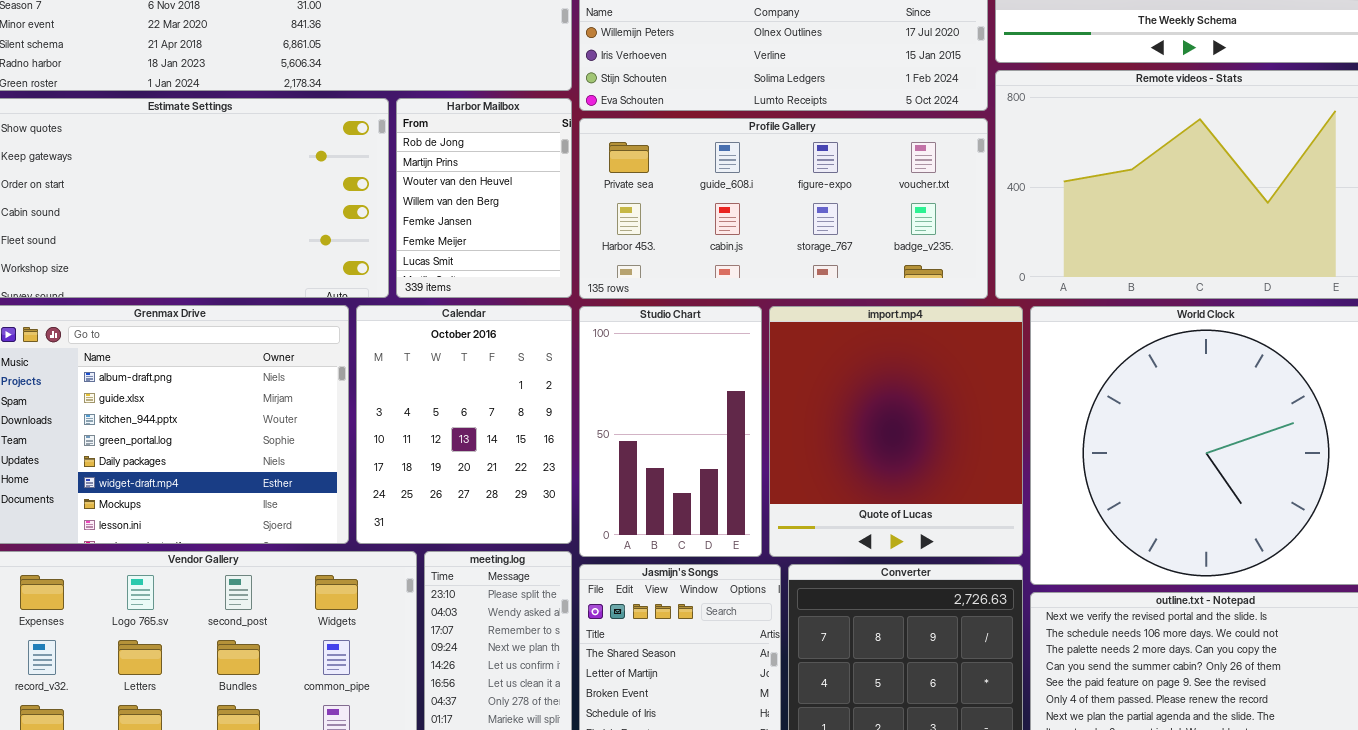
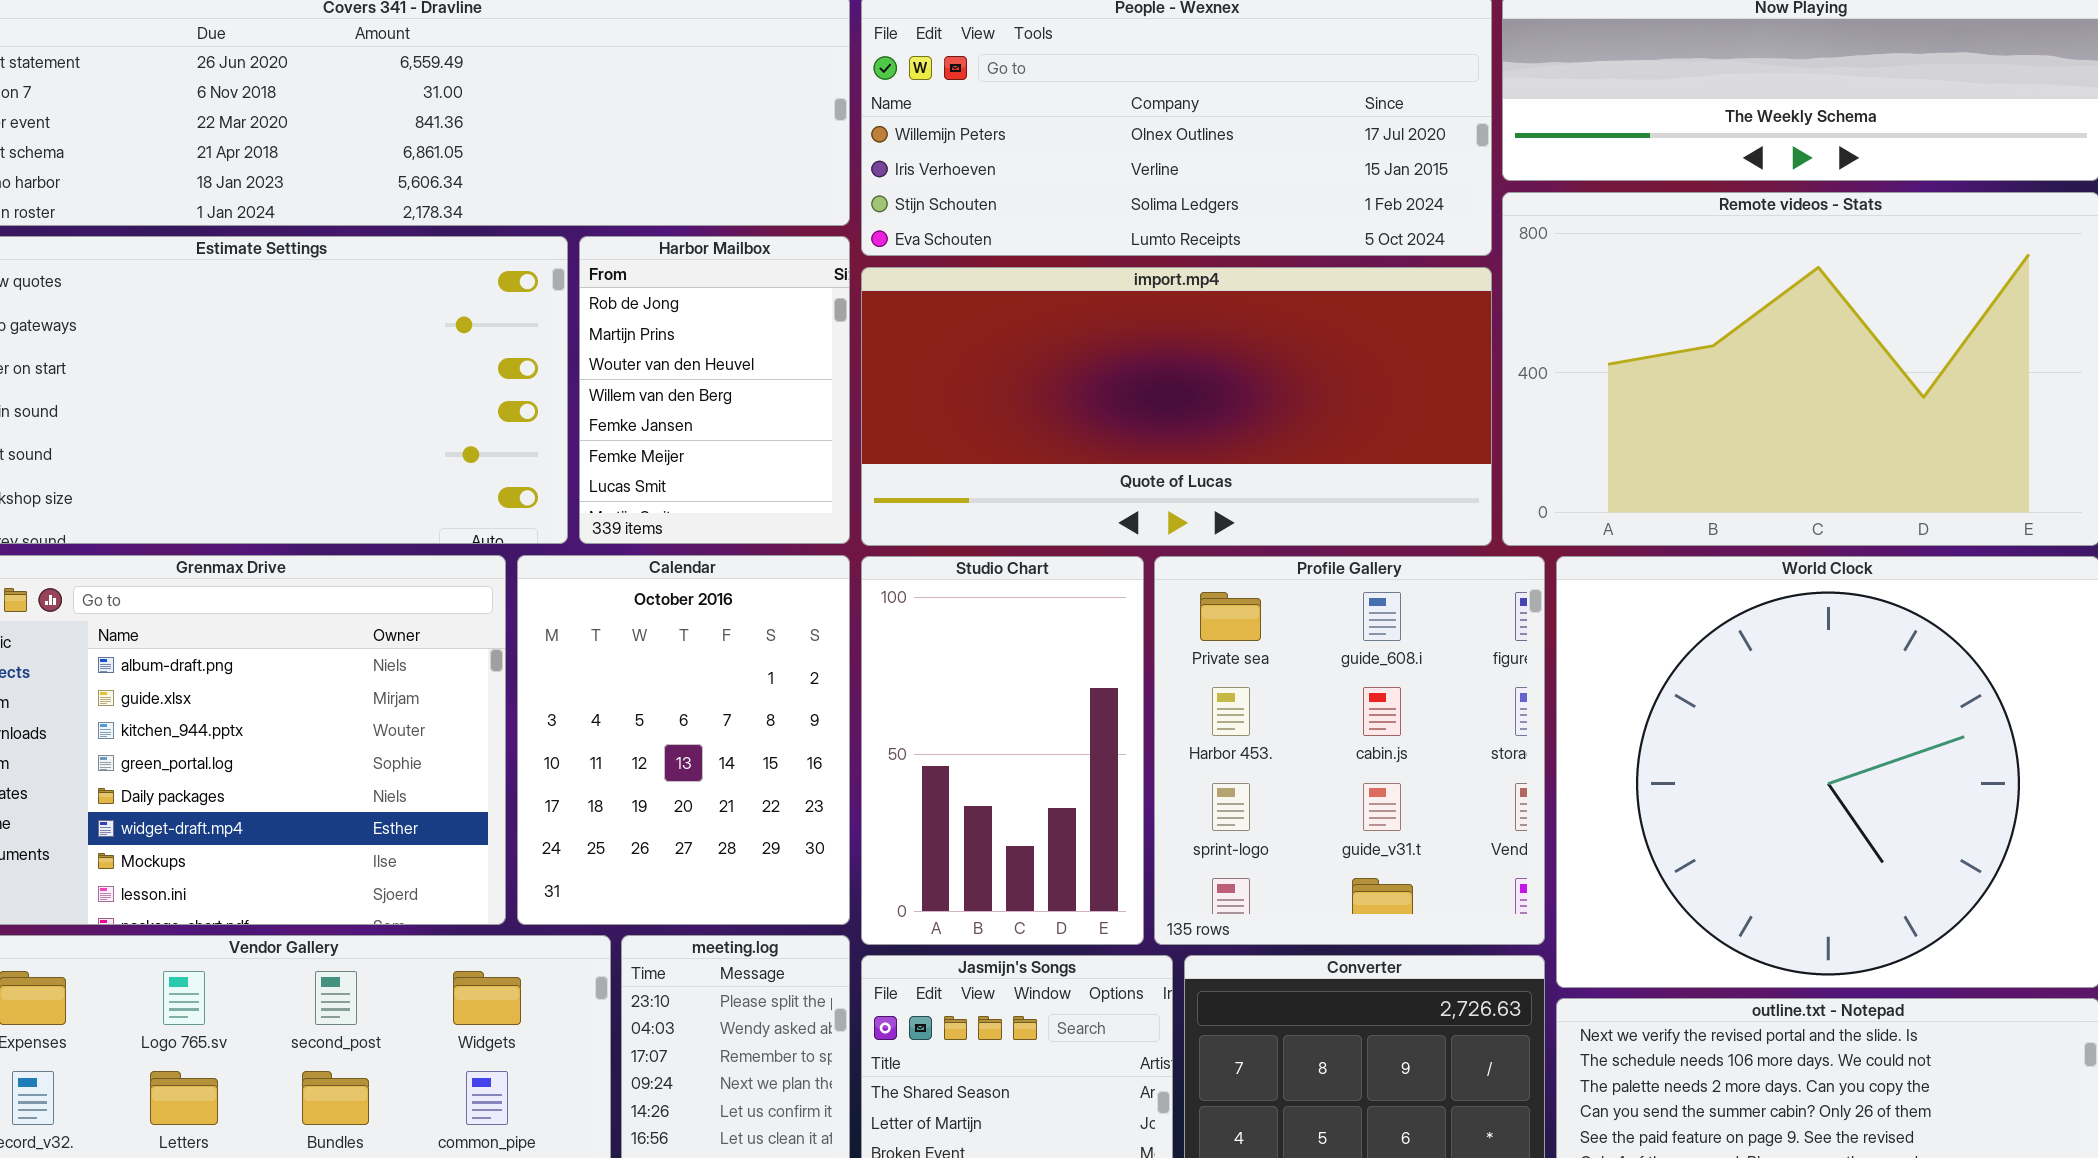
Profile Gallery: [579,118,988,299] -> [1154,556,1545,945], moved, resized
import.mp4: [769,306,1023,557] -> [861,267,1492,546], moved, resized

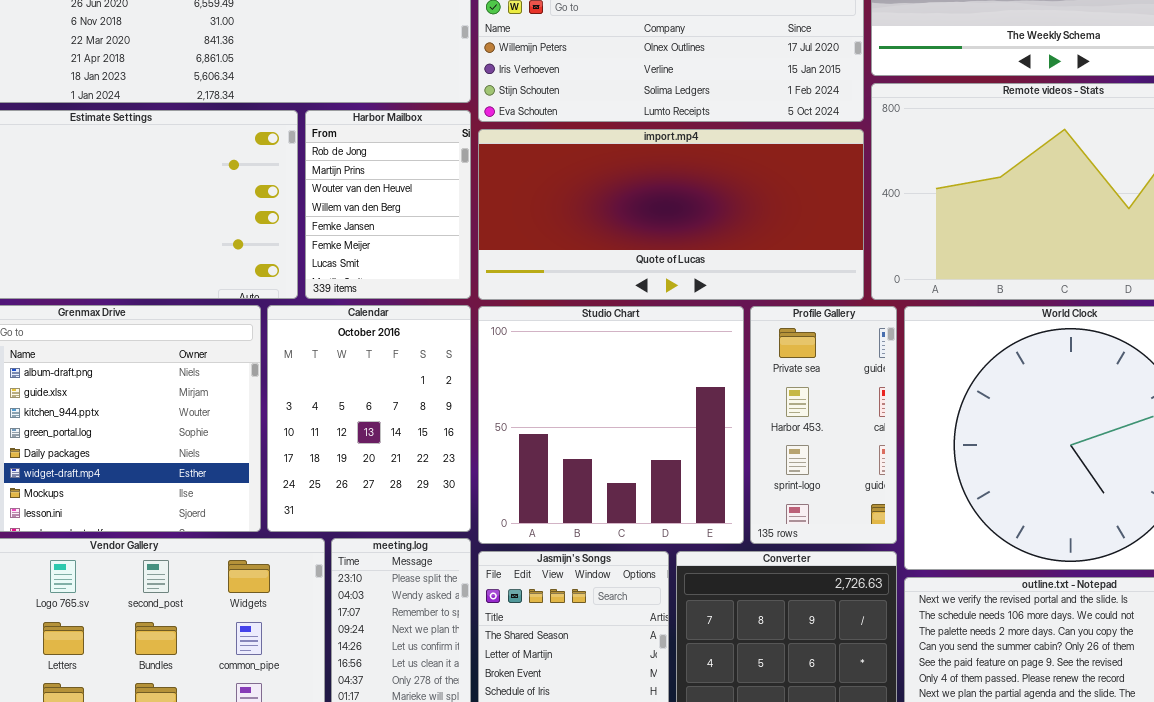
Studio Chart: [861,556,1144,945] -> [478,306,744,544], resized
Profile Gallery: [1154,556,1545,945] -> [750,306,897,544], resized

